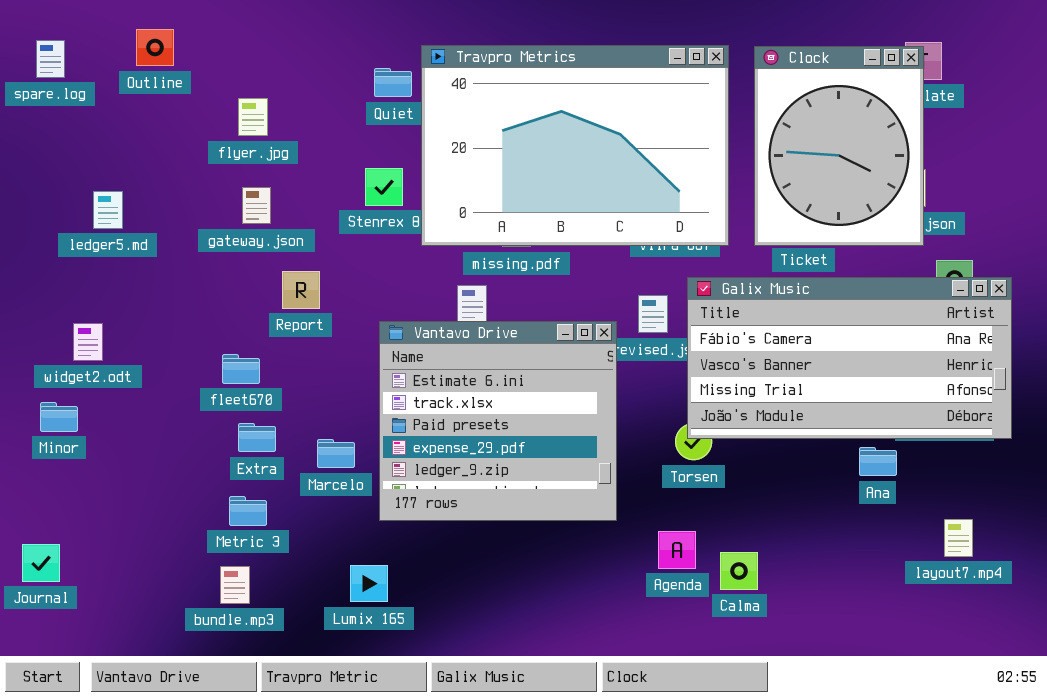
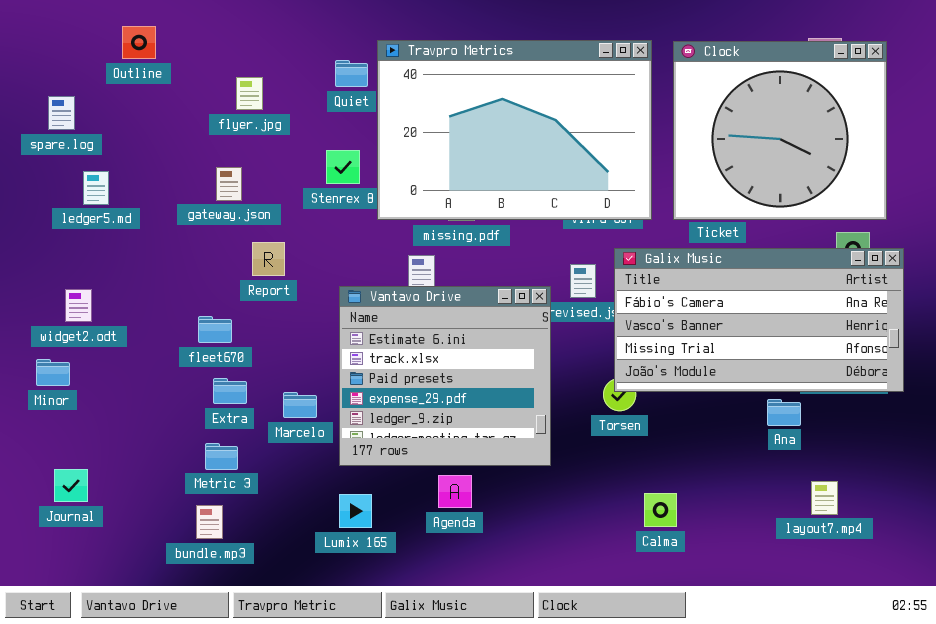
spare.log: [36,40,65,78] -> [48,96,75,130], moved
Clock: [754,46,924,246] -> [673,41,887,220], resized
flyer.jpg: [238,98,268,136] -> [236,77,263,110], moved
layout7.mp4: [944,519,973,557] -> [811,481,838,515], moved
Agenda: [658,531,696,569] -> [438,475,472,508], moved
Journal: [22,544,60,582] -> [54,469,88,502], moved
Lumix 165: [350,565,388,602] -> [339,494,372,528], moved

